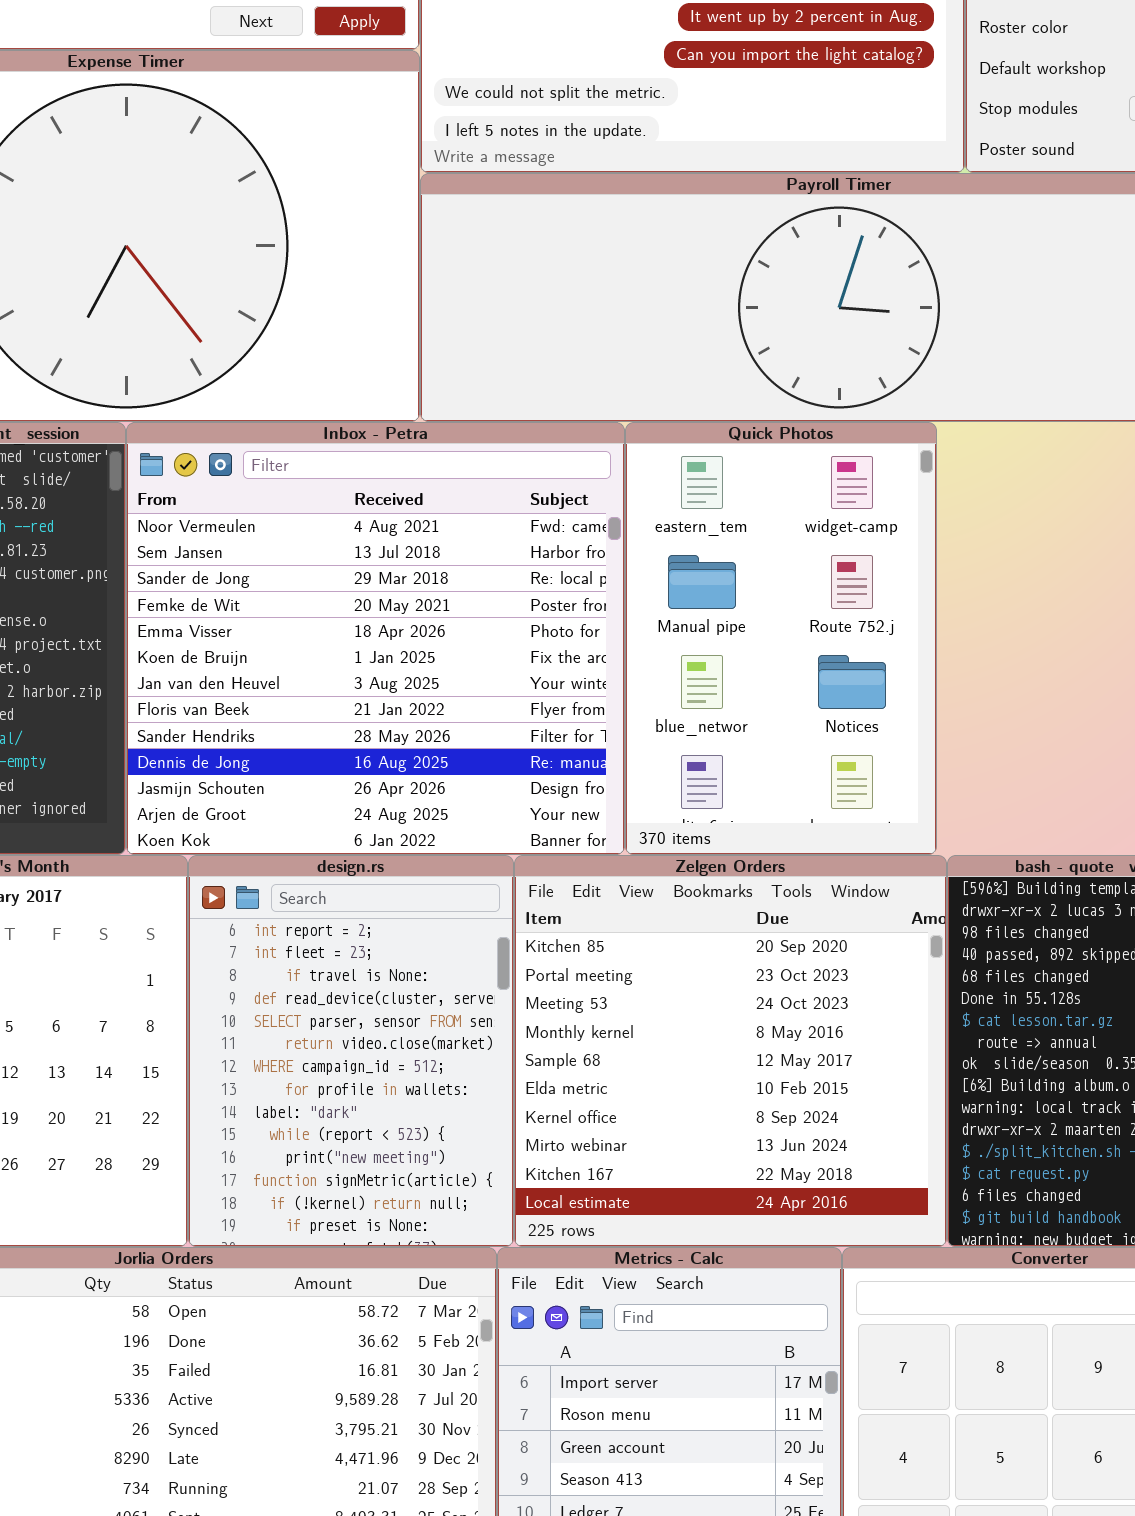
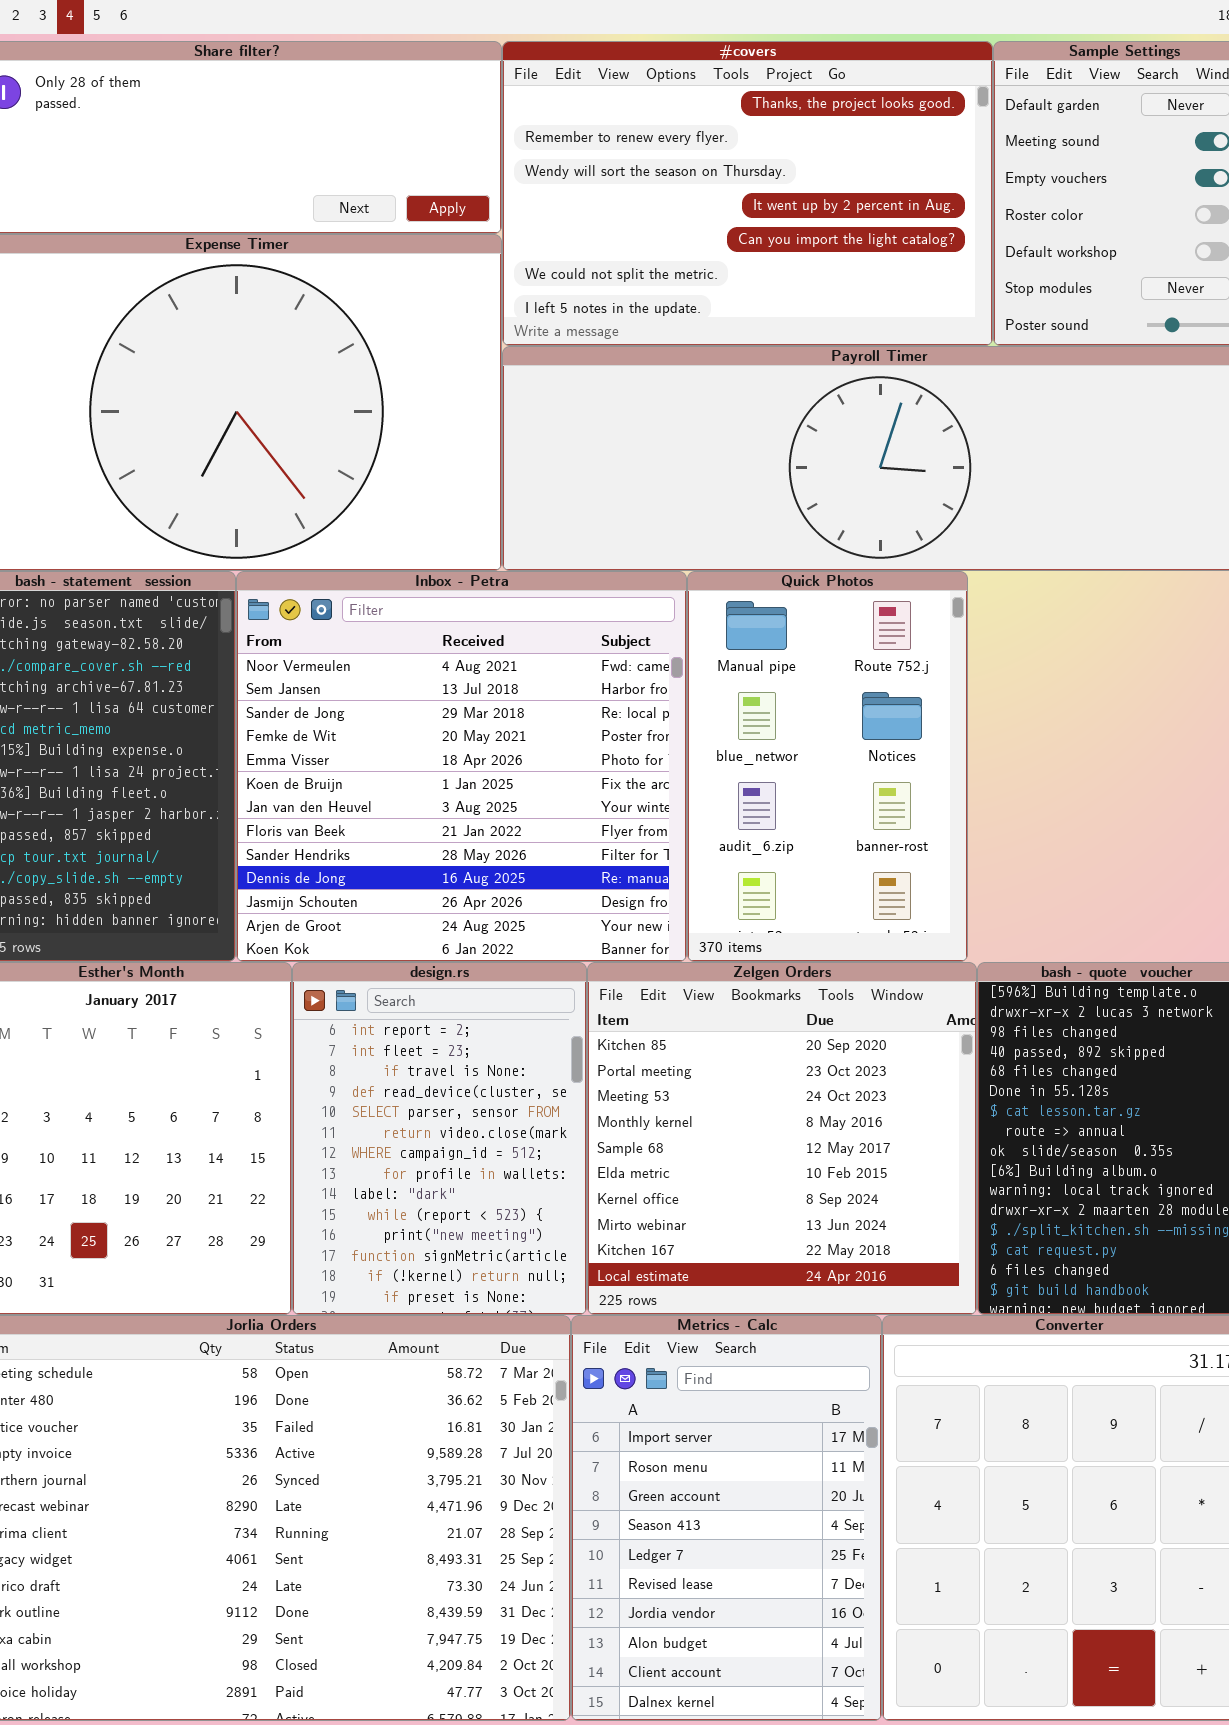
Quick Photos: [625,422,937,855] -> [687,571,968,962], scrolled down 1 row

